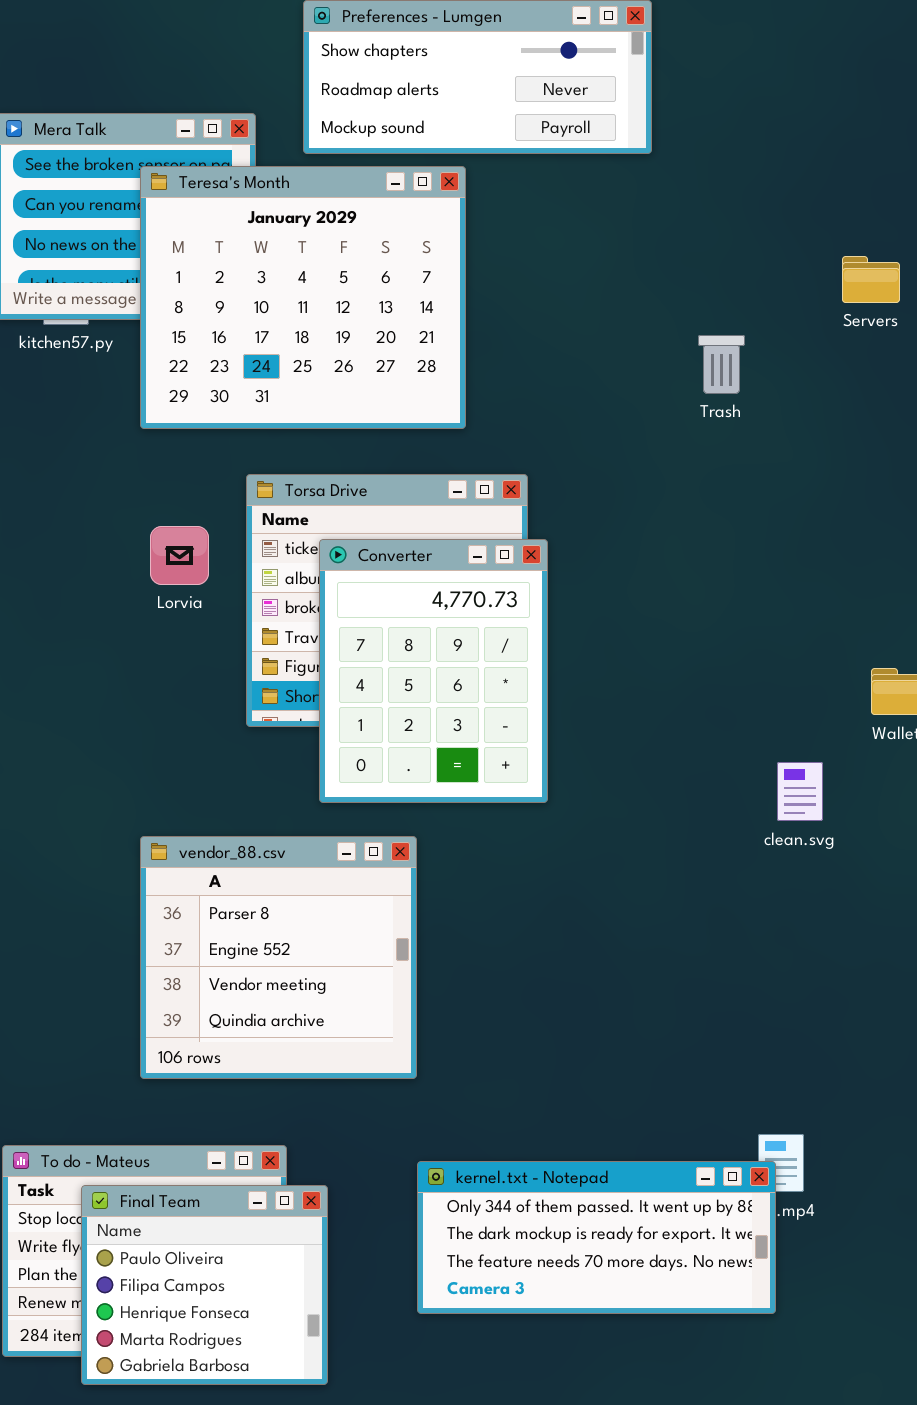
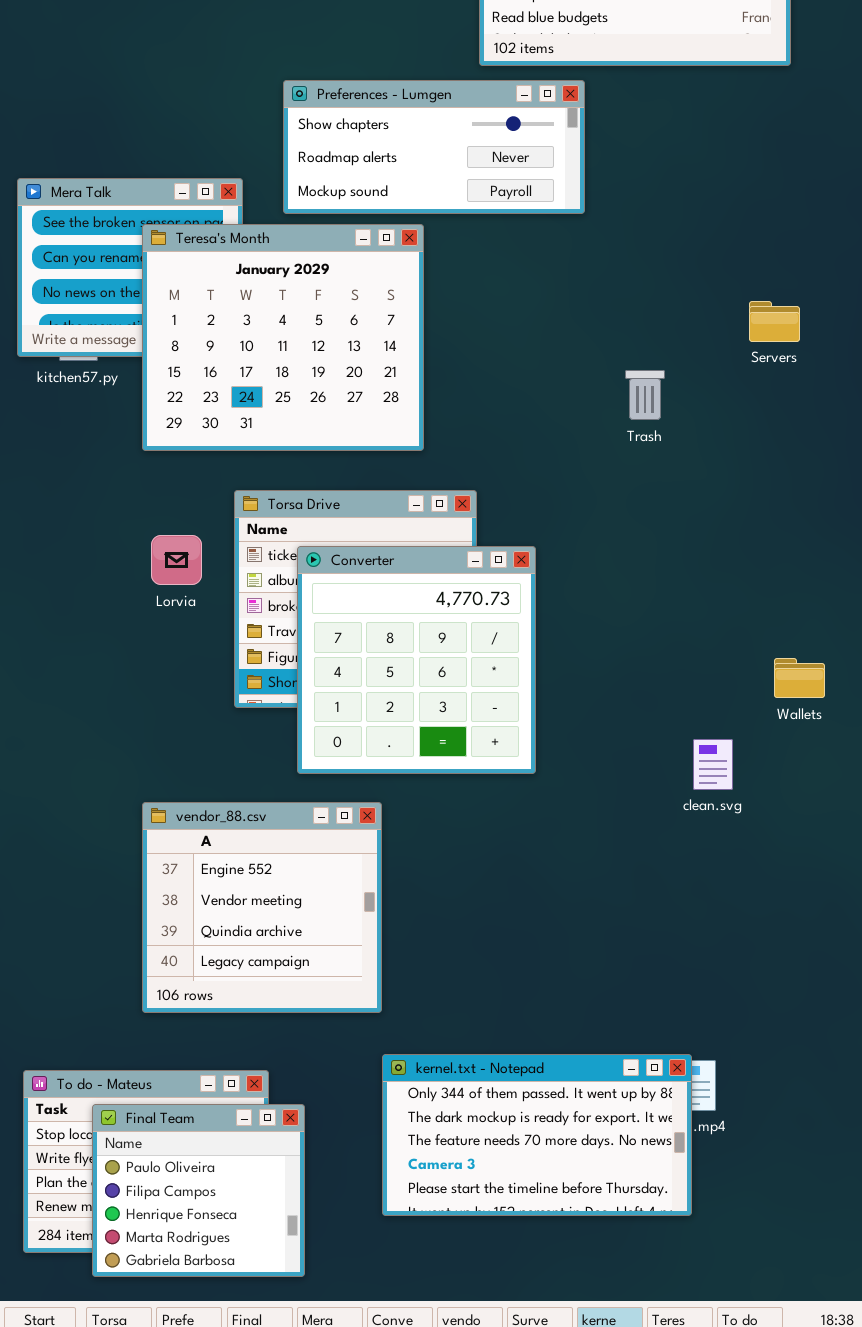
Converter: [319,539,548,803] -> [297,546,536,774], resized
vendor_88.csv: [140,836,417,1079] -> [142,802,382,1013], scrolled down 1 row
kernel.txt - Notepad: [417,1161,776,1314] -> [382,1054,692,1216], resized

